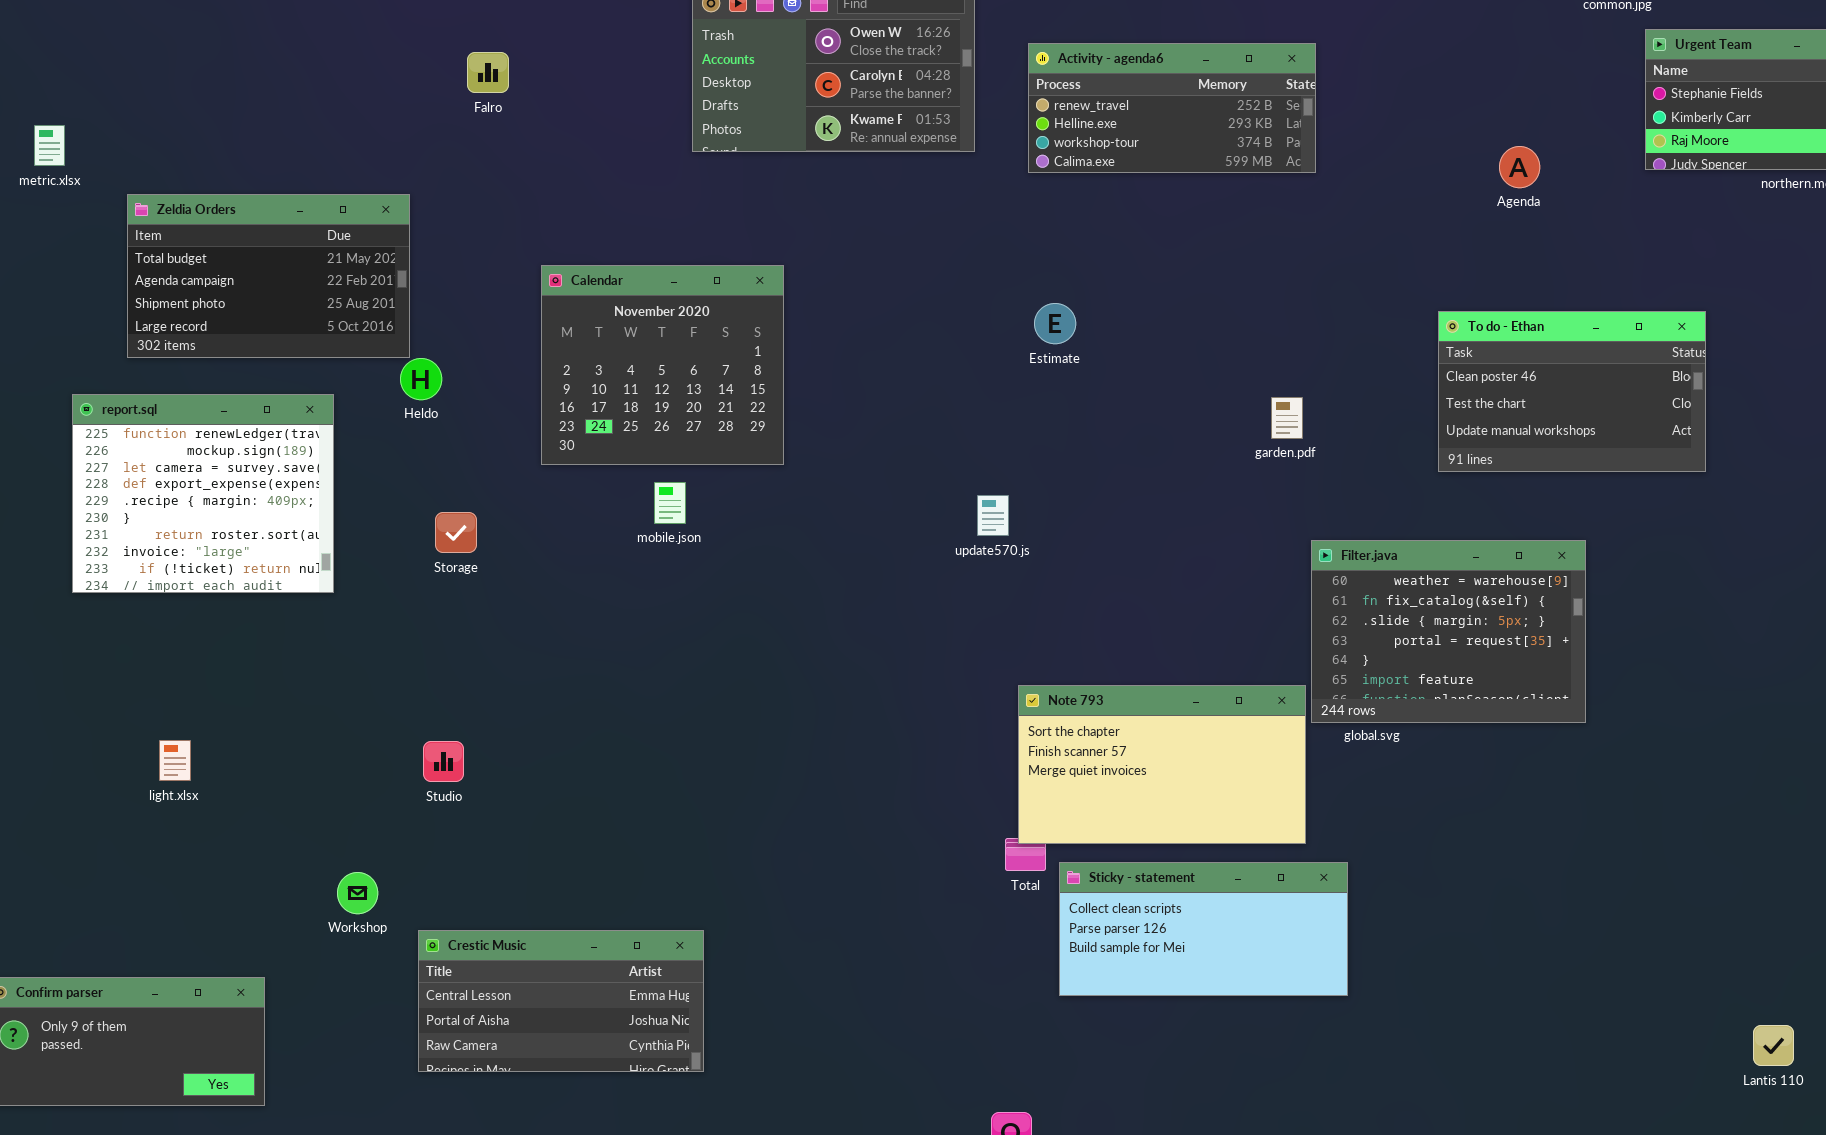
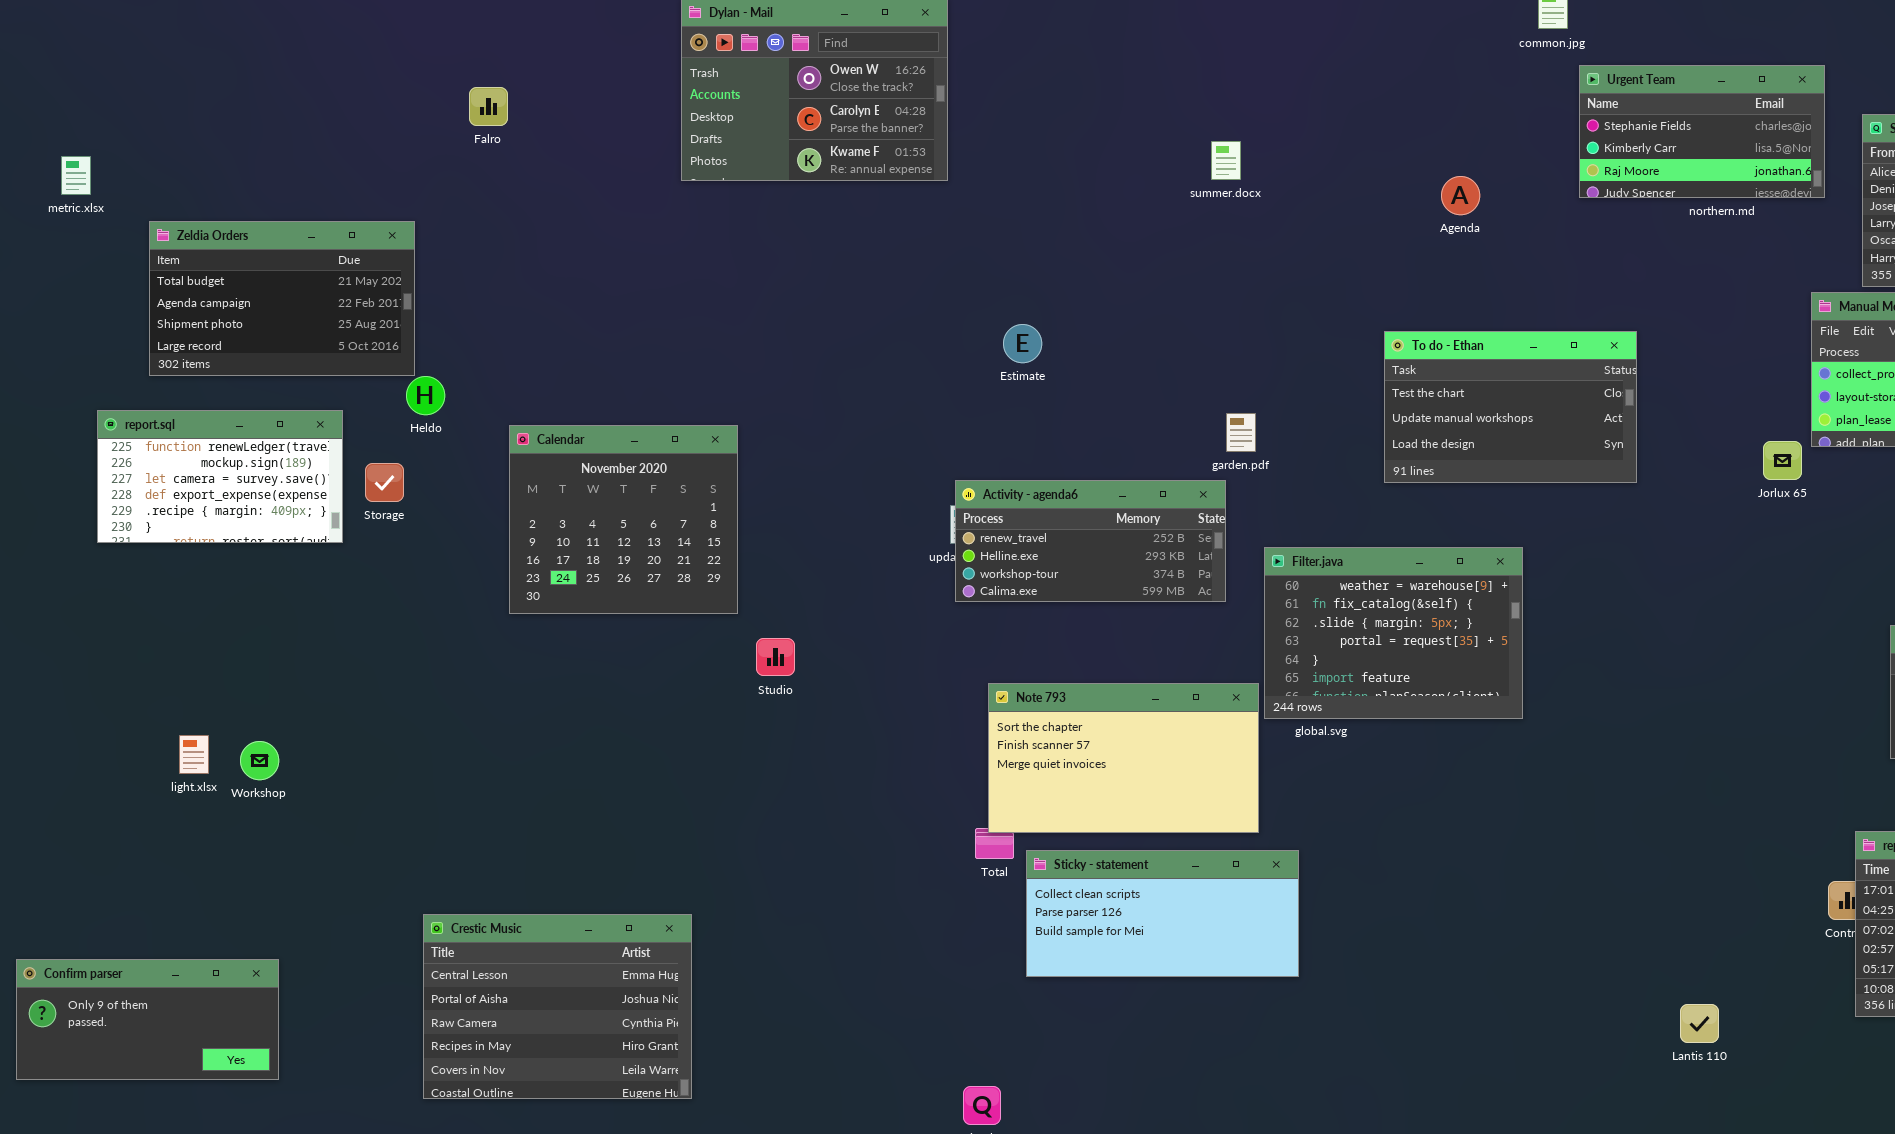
Activity - agenda6: [1028,43,1316,173] -> [955,480,1226,602], moved
Calendar: [541,265,784,465] -> [509,425,738,614], moved
To do - Ethan: [1438,311,1706,472] -> [1384,331,1637,483], scrolled down 1 row
report.sql: [72,394,334,593] -> [97,410,343,543], resized
Storage: [435,512,477,553] -> [365,463,404,502], moved
Studio: [423,741,464,782] -> [756,638,795,676], moved
Workshop: [337,872,378,914] -> [240,741,279,780], moved
Crestic Music: [418,930,704,1072] -> [423,914,692,1099], resized

